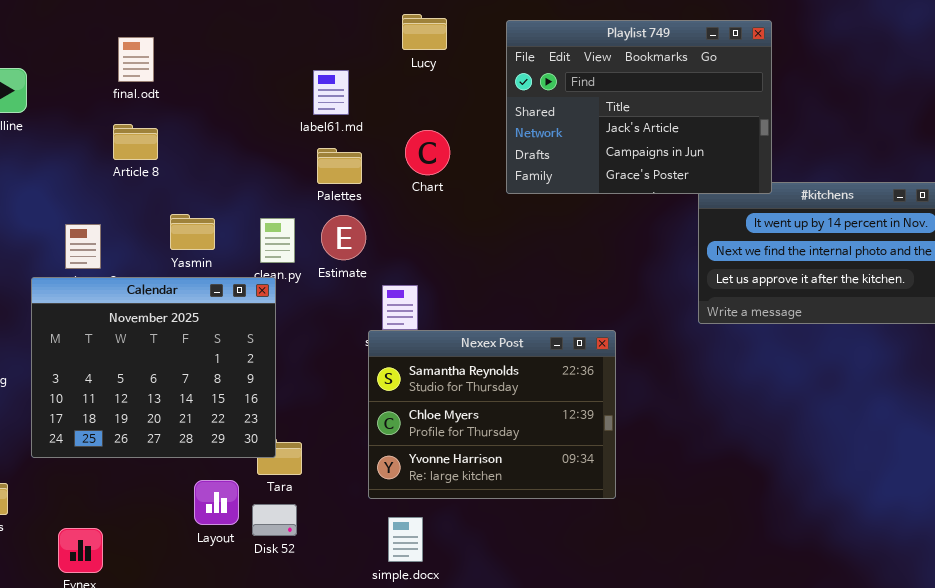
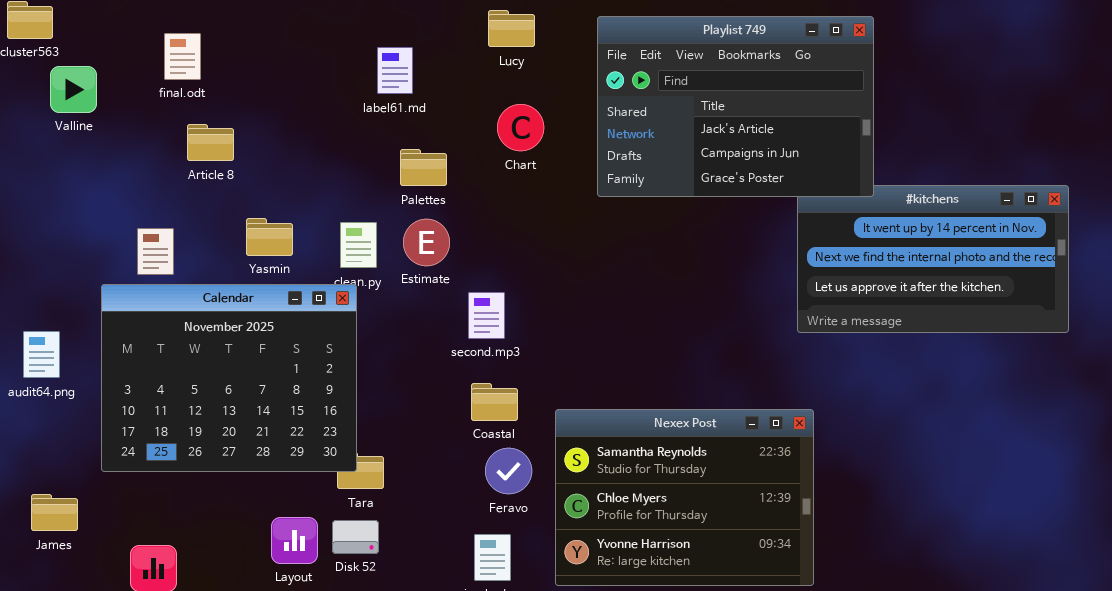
final.odt: [118,37,154,82] -> [164,33,201,80], moved
label61.md: [313,70,349,115] -> [377,47,413,94], moved
Chart: [405,130,450,175] -> [497,104,544,151], moved
Nexex Post: [368,330,616,499] -> [555,409,814,586], moved
Layout: [194,480,239,525] -> [271,517,318,564], moved

